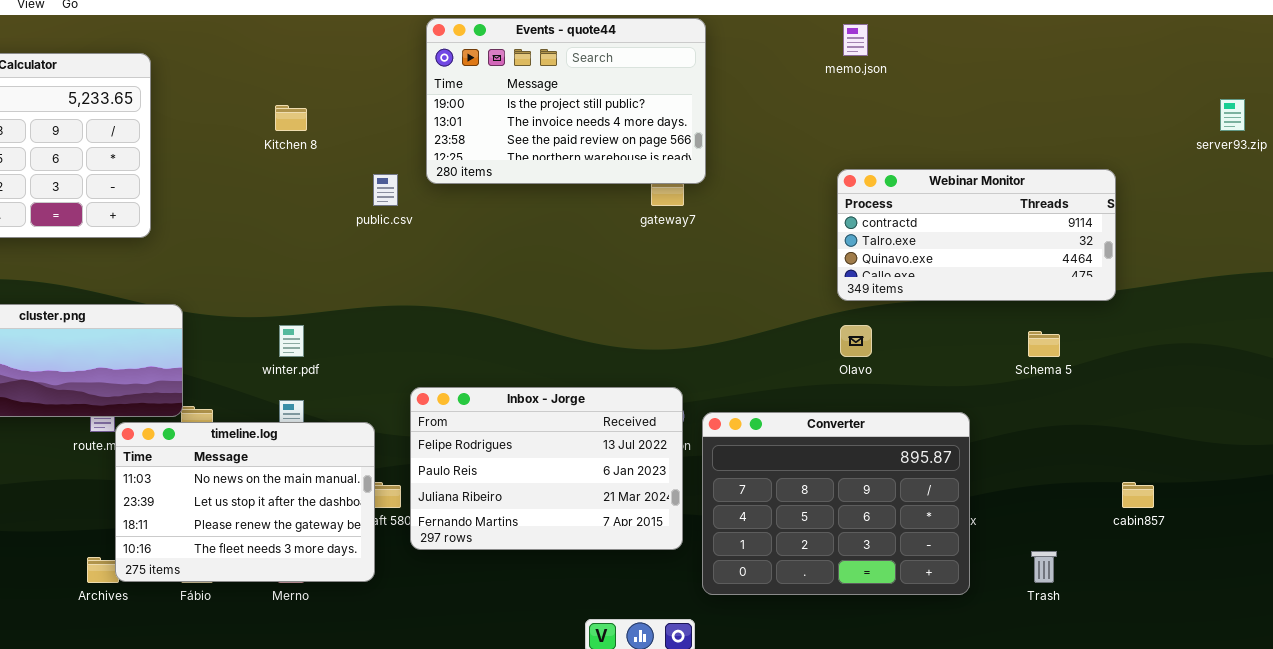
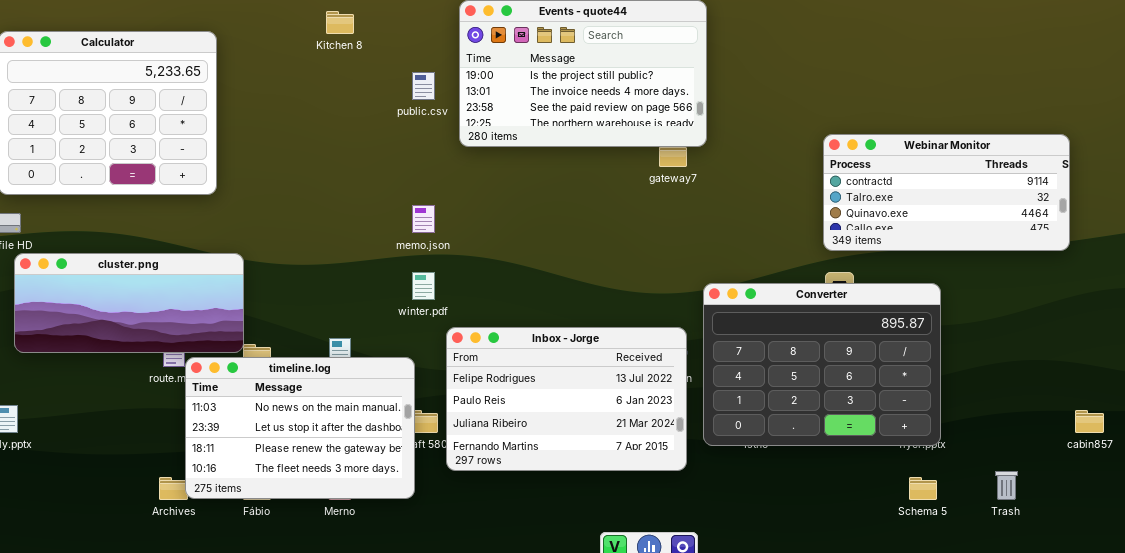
memo.json: [843,24,868,56] -> [412,205,435,233], moved
Kitchen 8: [275,105,307,131] -> [326,11,354,34], moved
public.csv: [373,174,398,206] -> [412,72,435,100], moved
winter.pdf: [279,325,304,357] -> [412,272,435,300], moved
Schema 5: [1028,331,1060,357] -> [909,477,937,500], moved
Converter: [702,412,970,595] -> [703,283,941,446], moved

